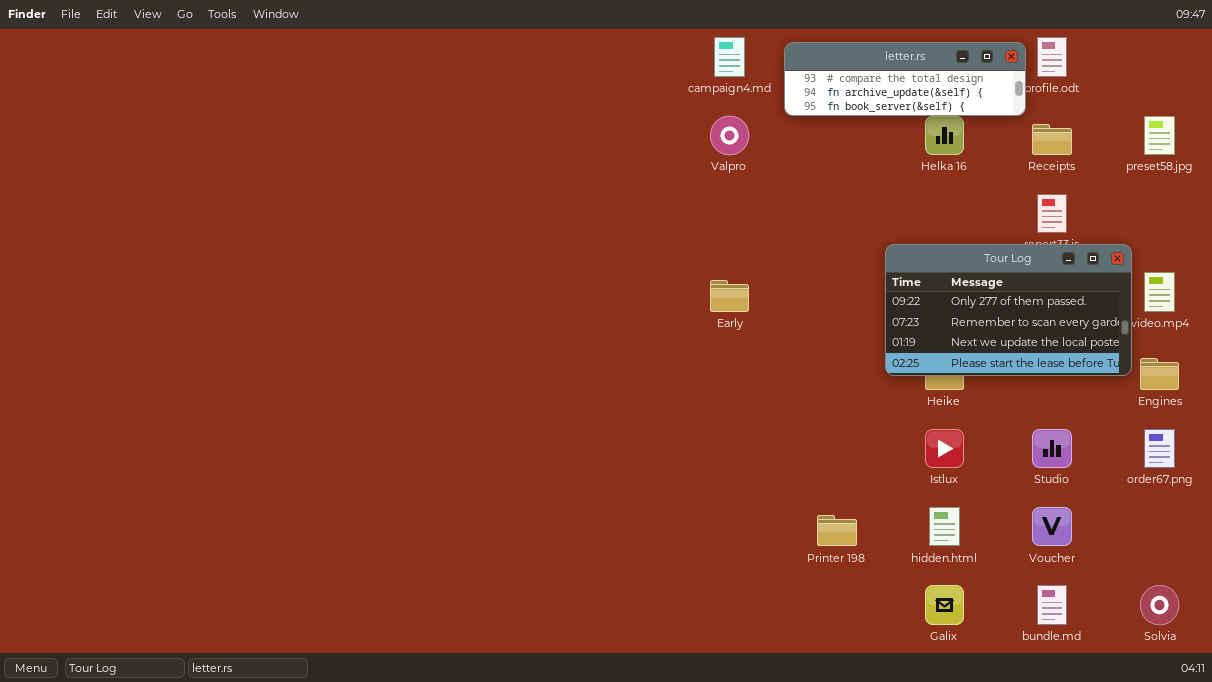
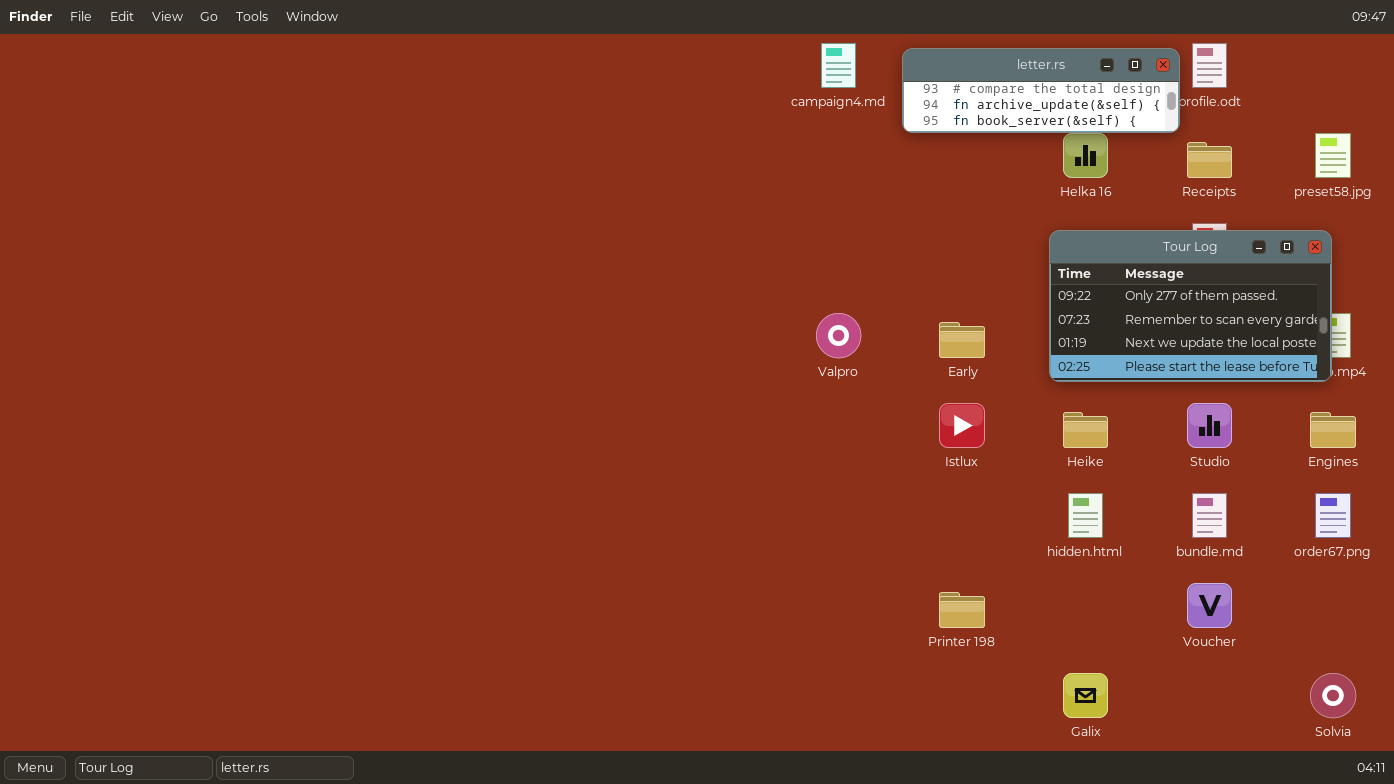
Valpro: [710,116,749,155] -> [816,313,861,358], moved
Tour Log: [885,244,1132,376] -> [1049,230,1332,382], moved
Early: [710,280,749,312] -> [939,322,985,358], moved
Istlux: [925,429,964,468] -> [939,403,985,448], moved
Studio: [1032,429,1072,468] -> [1187,403,1232,448], moved
hidden.html: [929,507,960,546] -> [1068,493,1103,538], moved
bundle.md: [1037,585,1067,625] -> [1192,493,1227,538], moved

